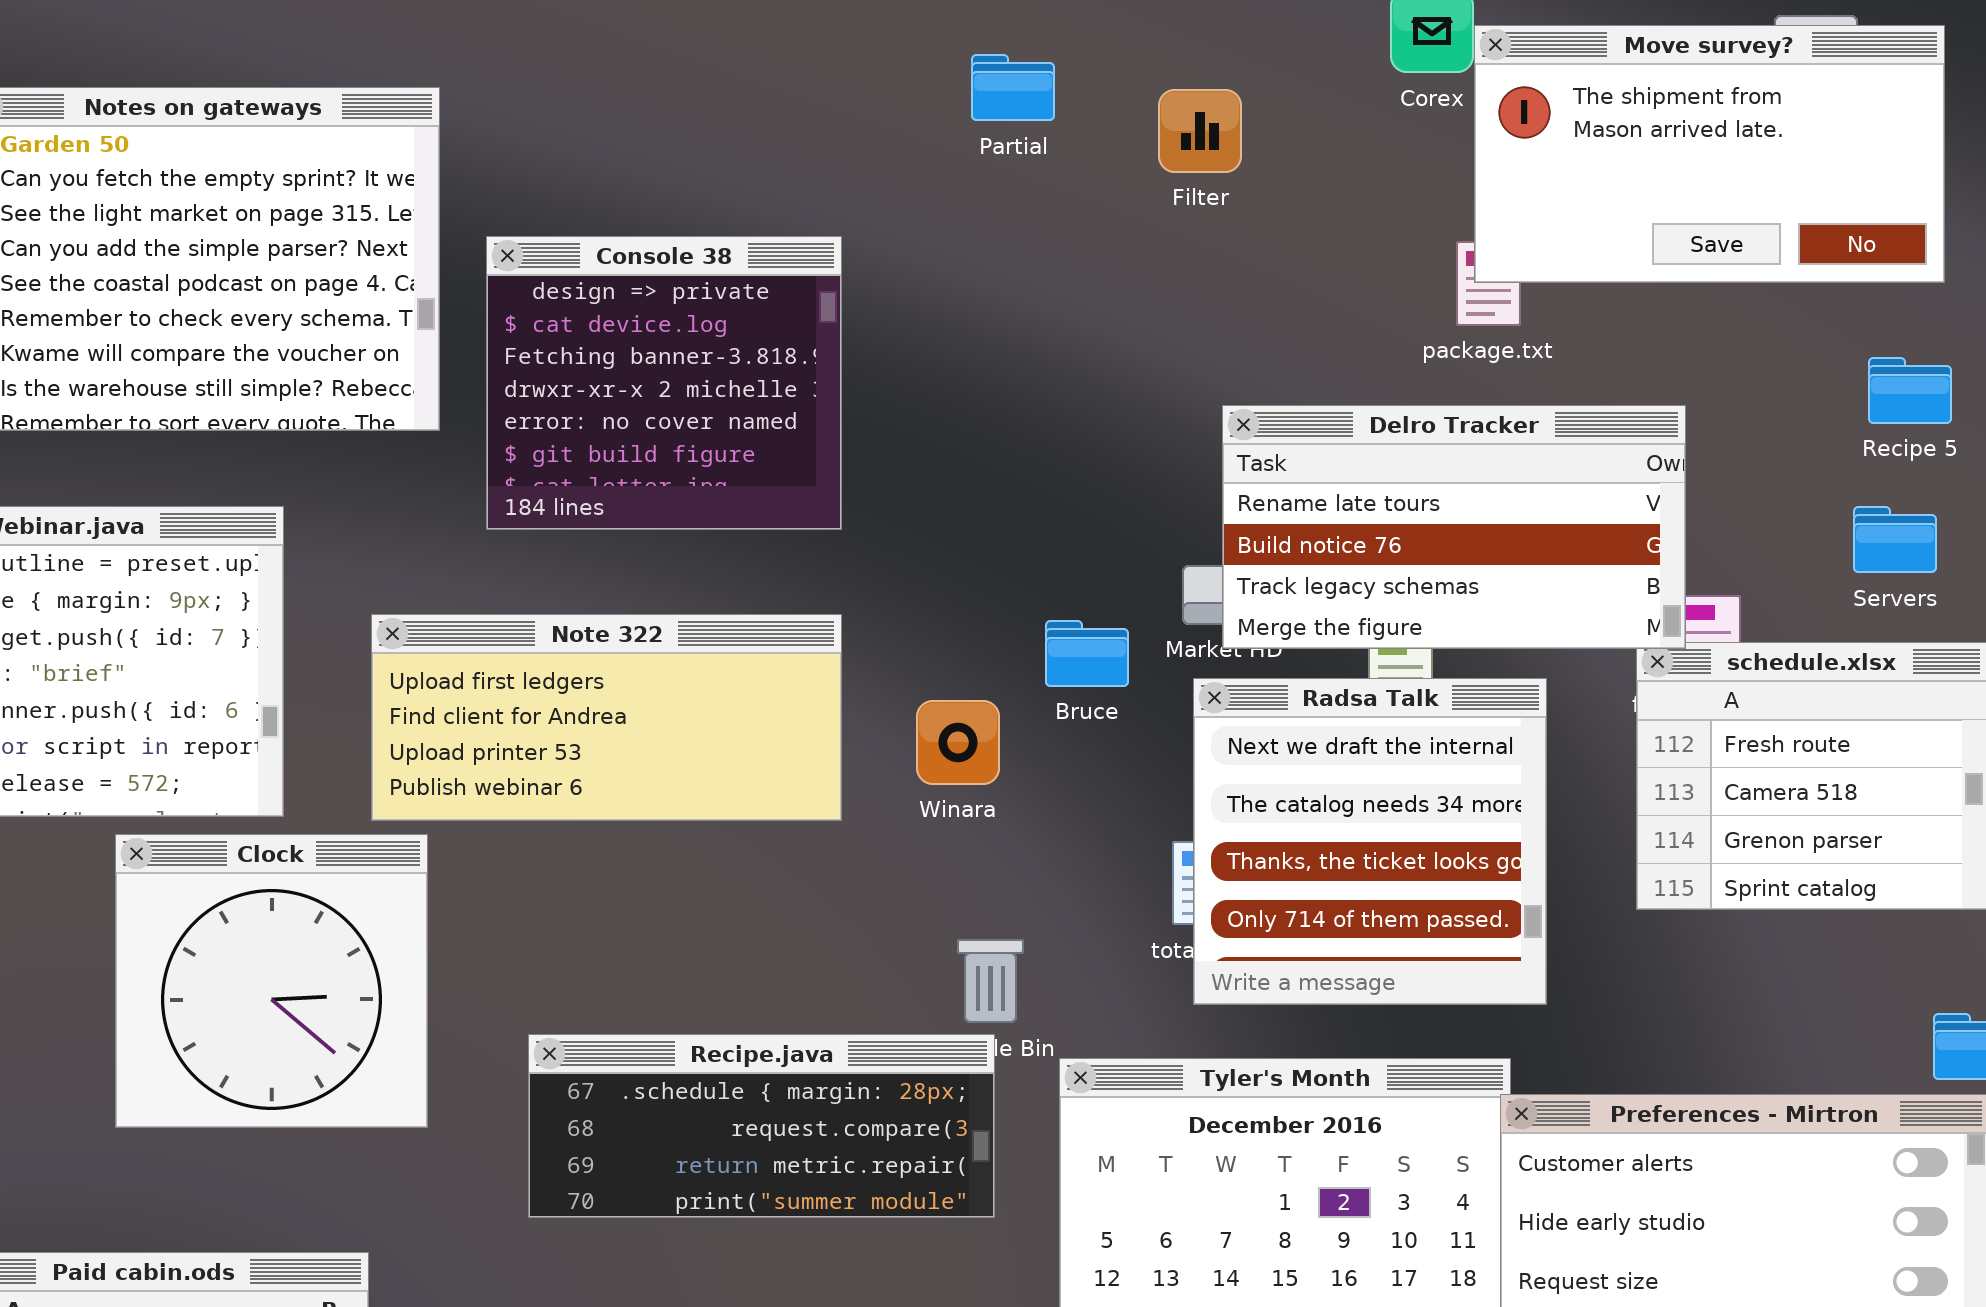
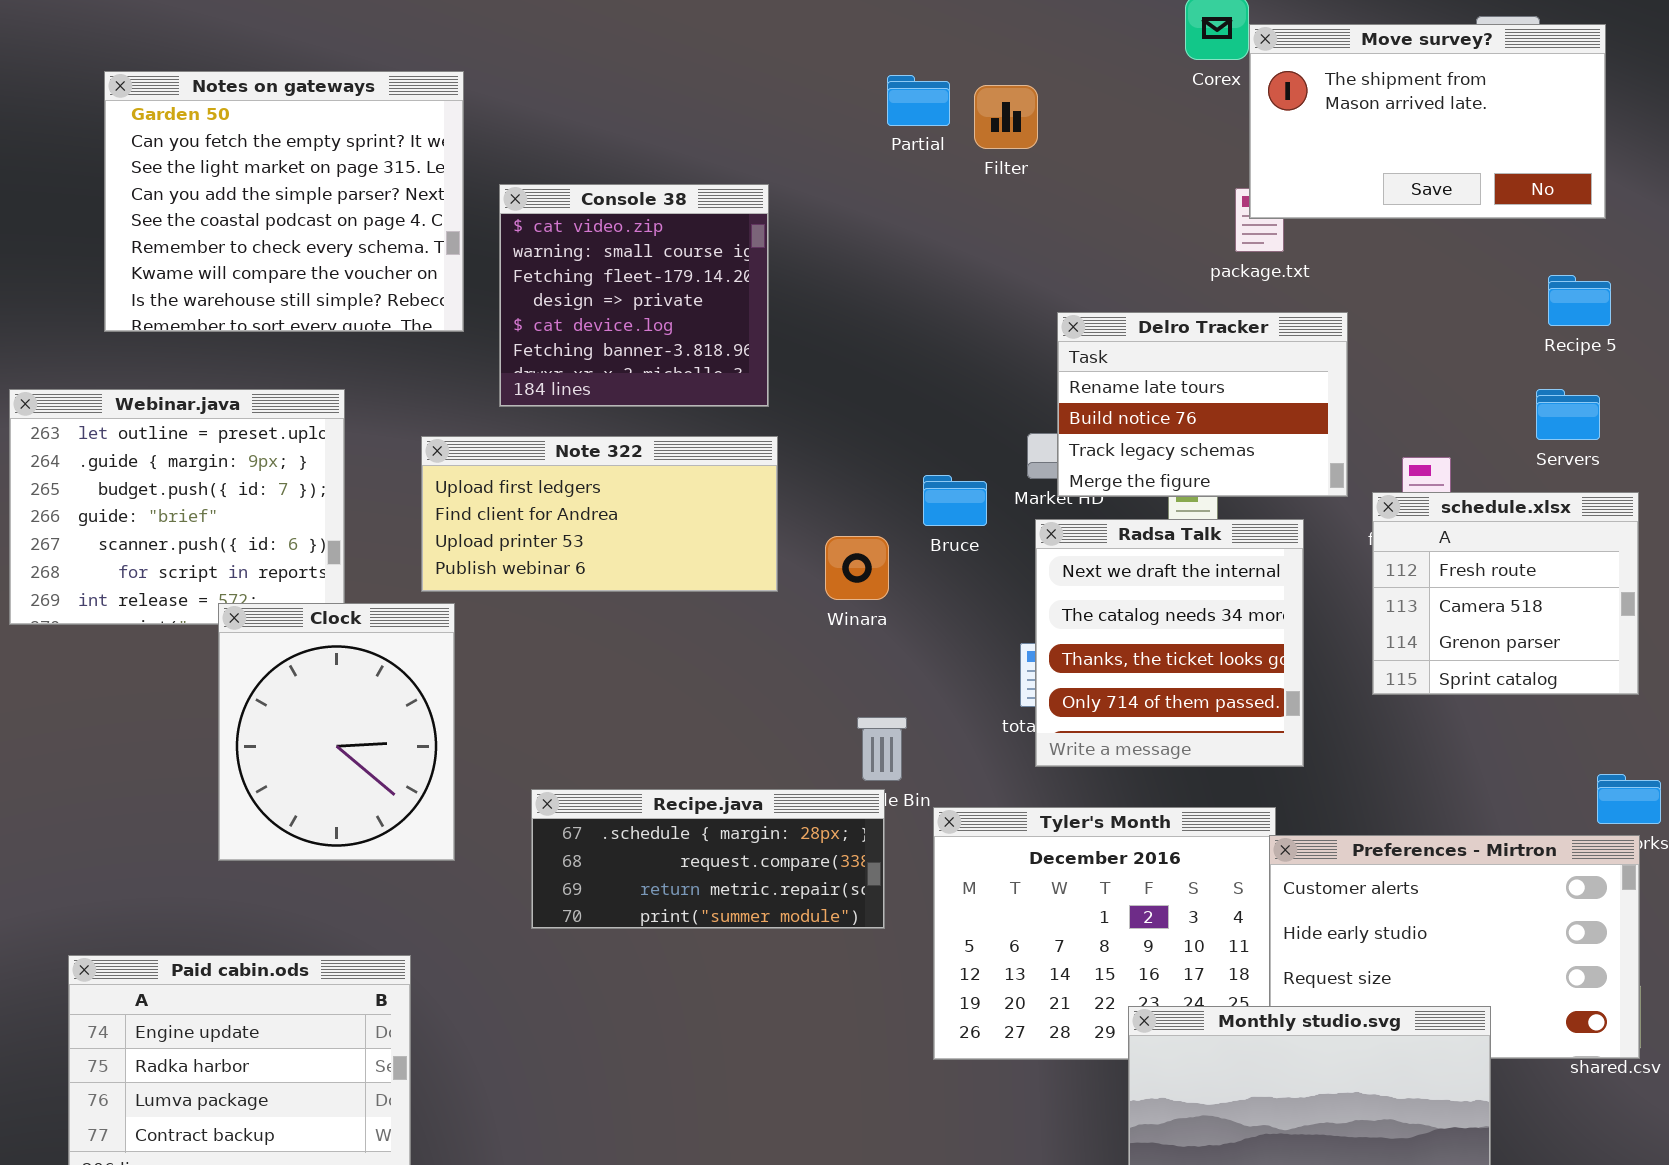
Partial: [971,54,1055,121] -> [887,75,950,126], moved
Filter: [1158,89,1242,173] -> [974,85,1038,149], moved
Console 38: [486,236,842,530] -> [499,184,769,407], scrolled up 3 rows
Delro Tracker: [1222,405,1686,649] -> [1057,312,1348,497], resized
Note 322: [371,614,842,821] -> [421,436,778,592], moved
Clock: [115,834,428,1128] -> [218,603,455,861], resized

